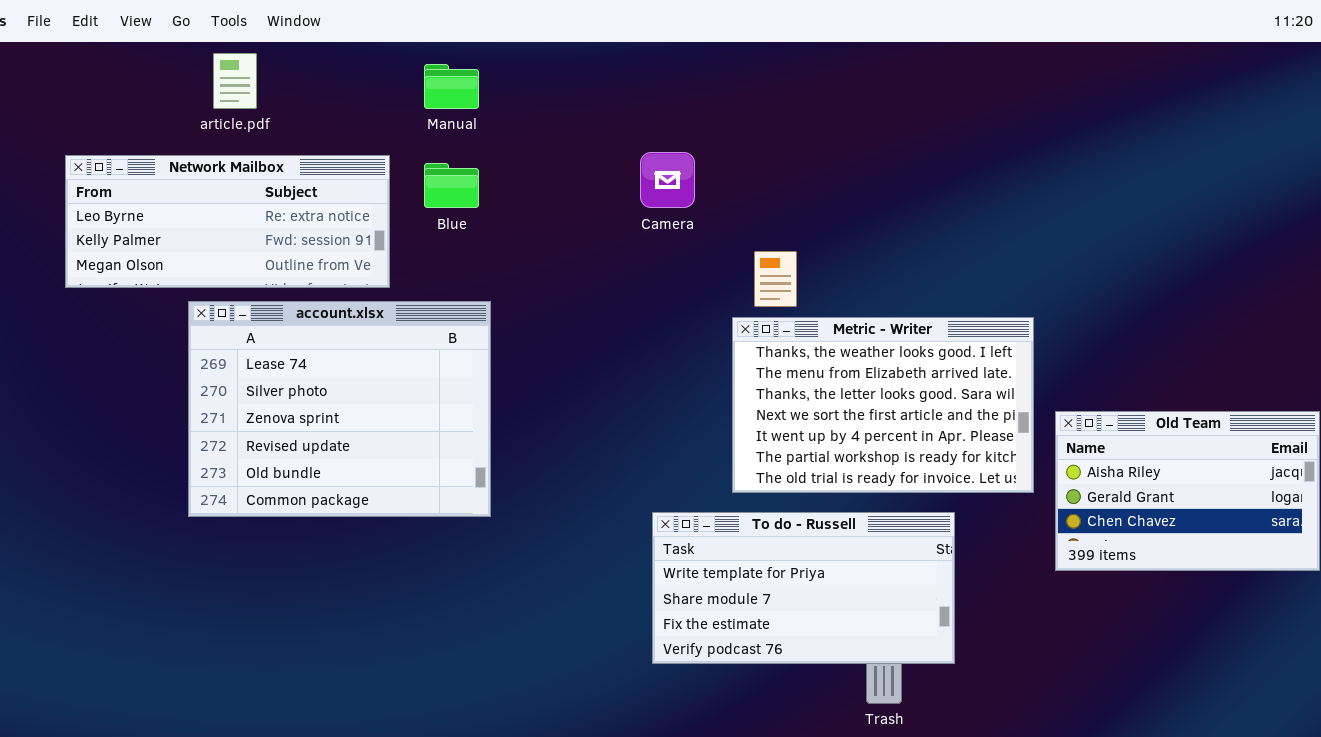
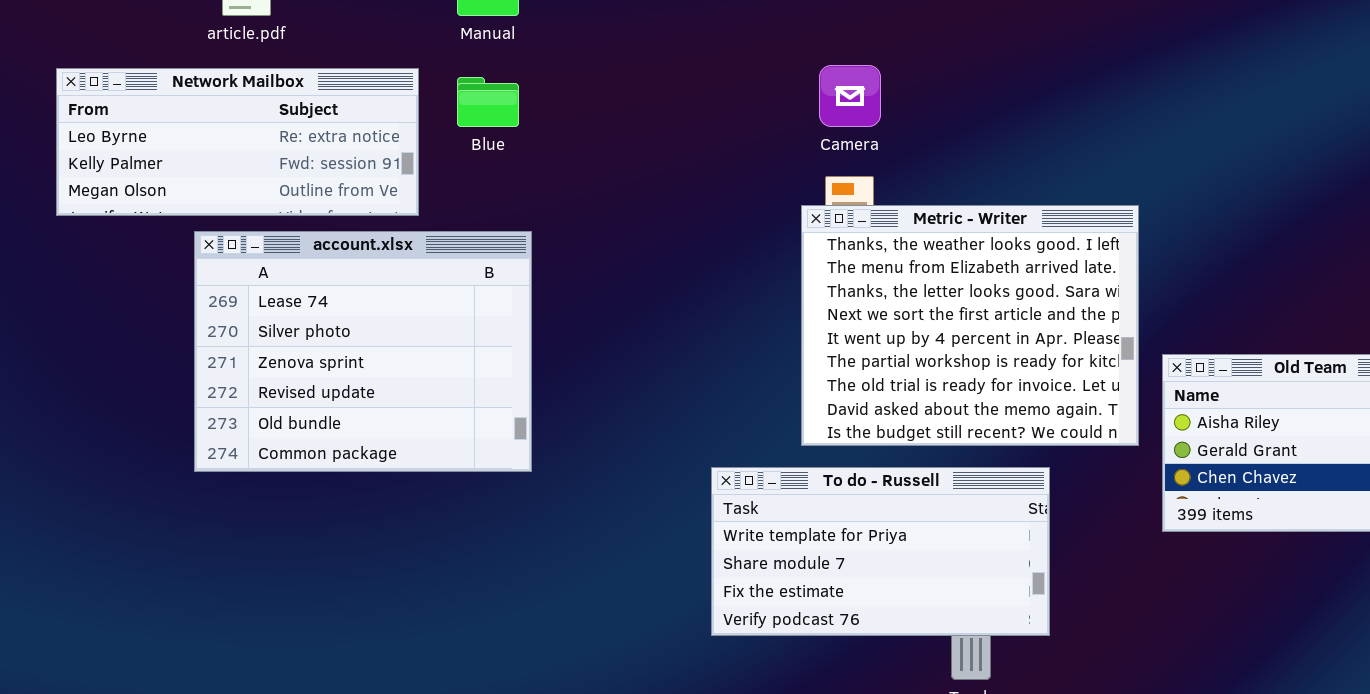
Camera: [640,152,695,208] -> [819,65,881,127], moved
Metric - Writer: [732,317,1034,493] -> [801,205,1139,446], resized

